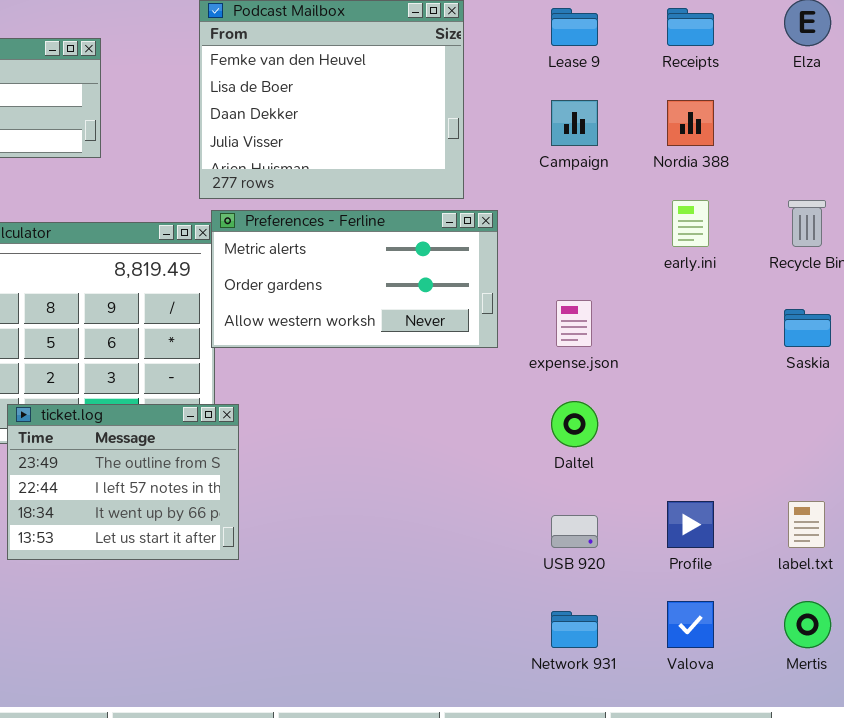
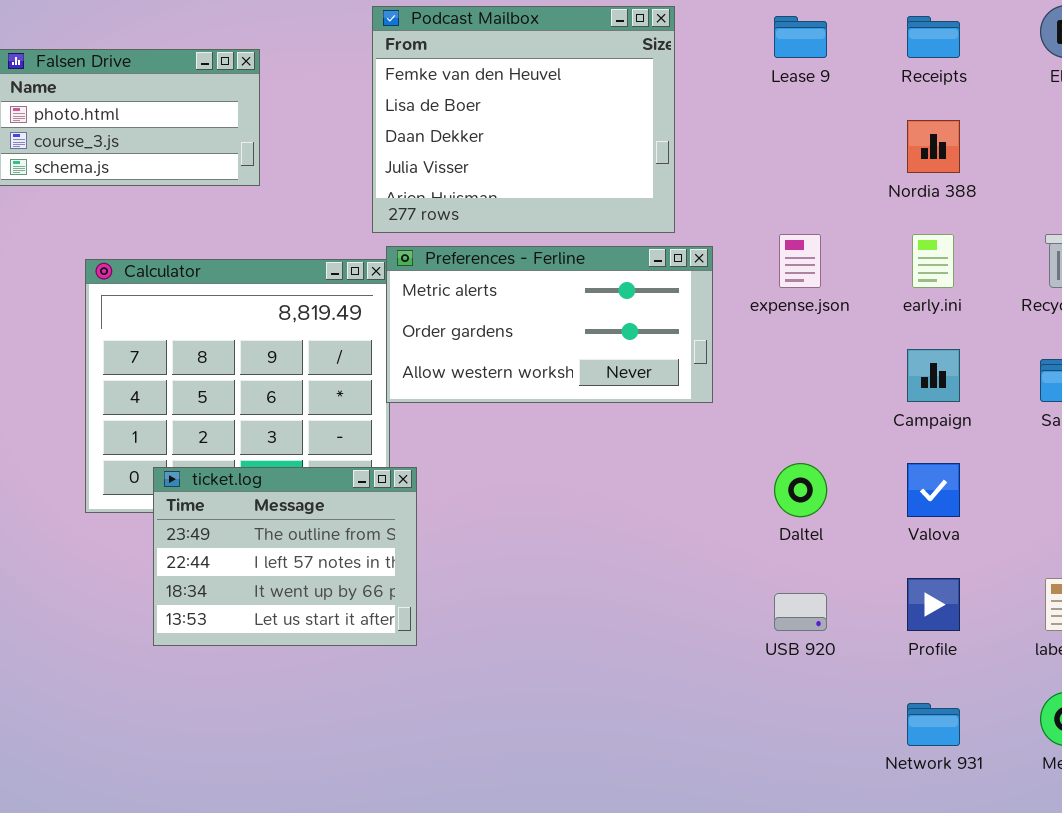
Campaign: [551,100,598,146] -> [907,349,960,402], moved
expense.json: [556,300,592,347] -> [779,234,821,288], moved
Valova: [667,601,714,648] -> [907,463,960,517], moved
Network 931: [551,611,598,648] -> [907,703,960,746], moved

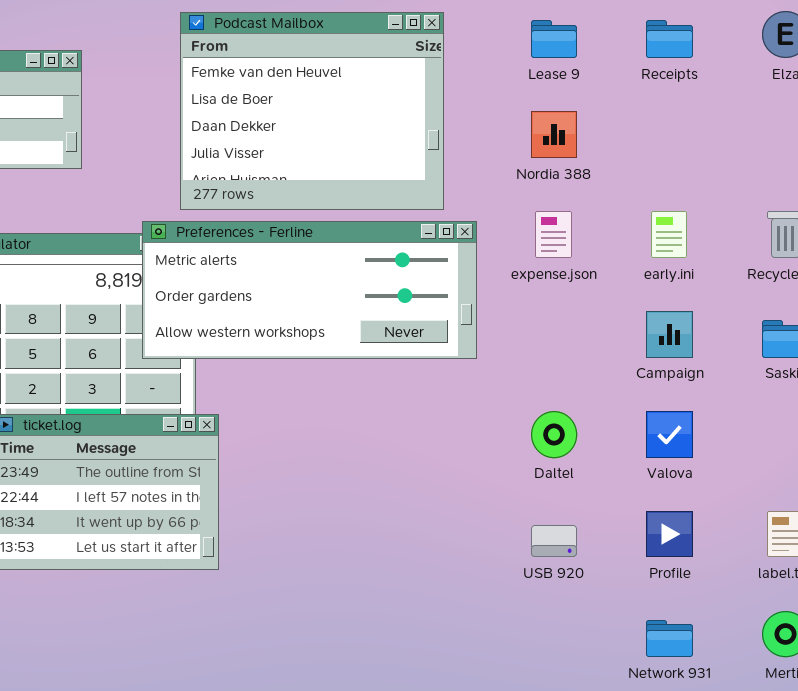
Nordia 388: [907,120,960,173] -> [531,111,577,158], moved
Preferences - Ferline: [386,246,713,403] -> [142,221,477,359], resized

